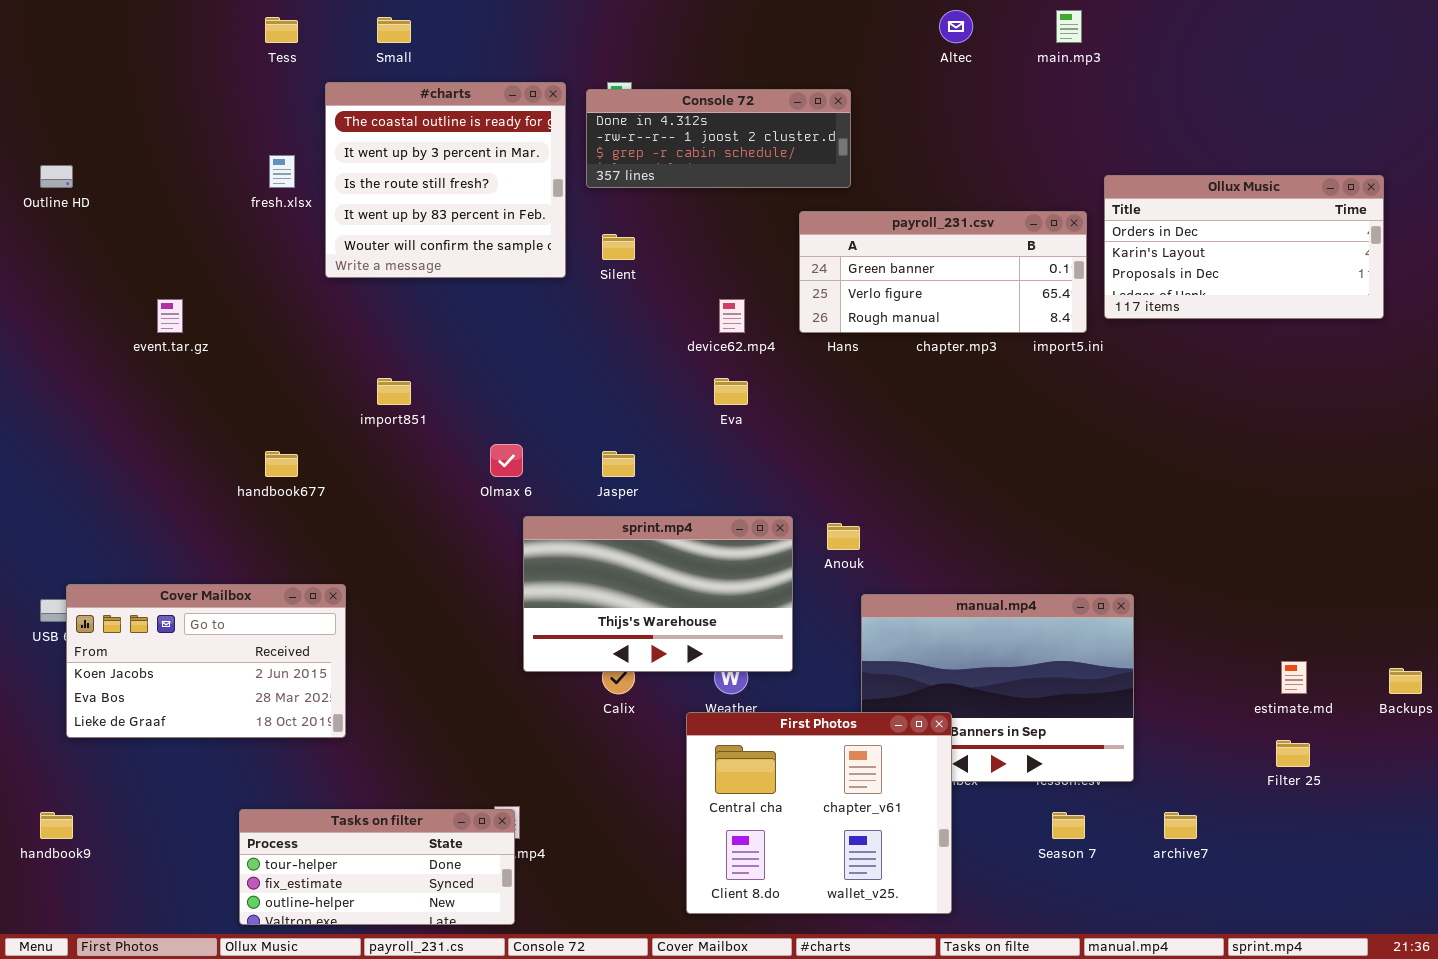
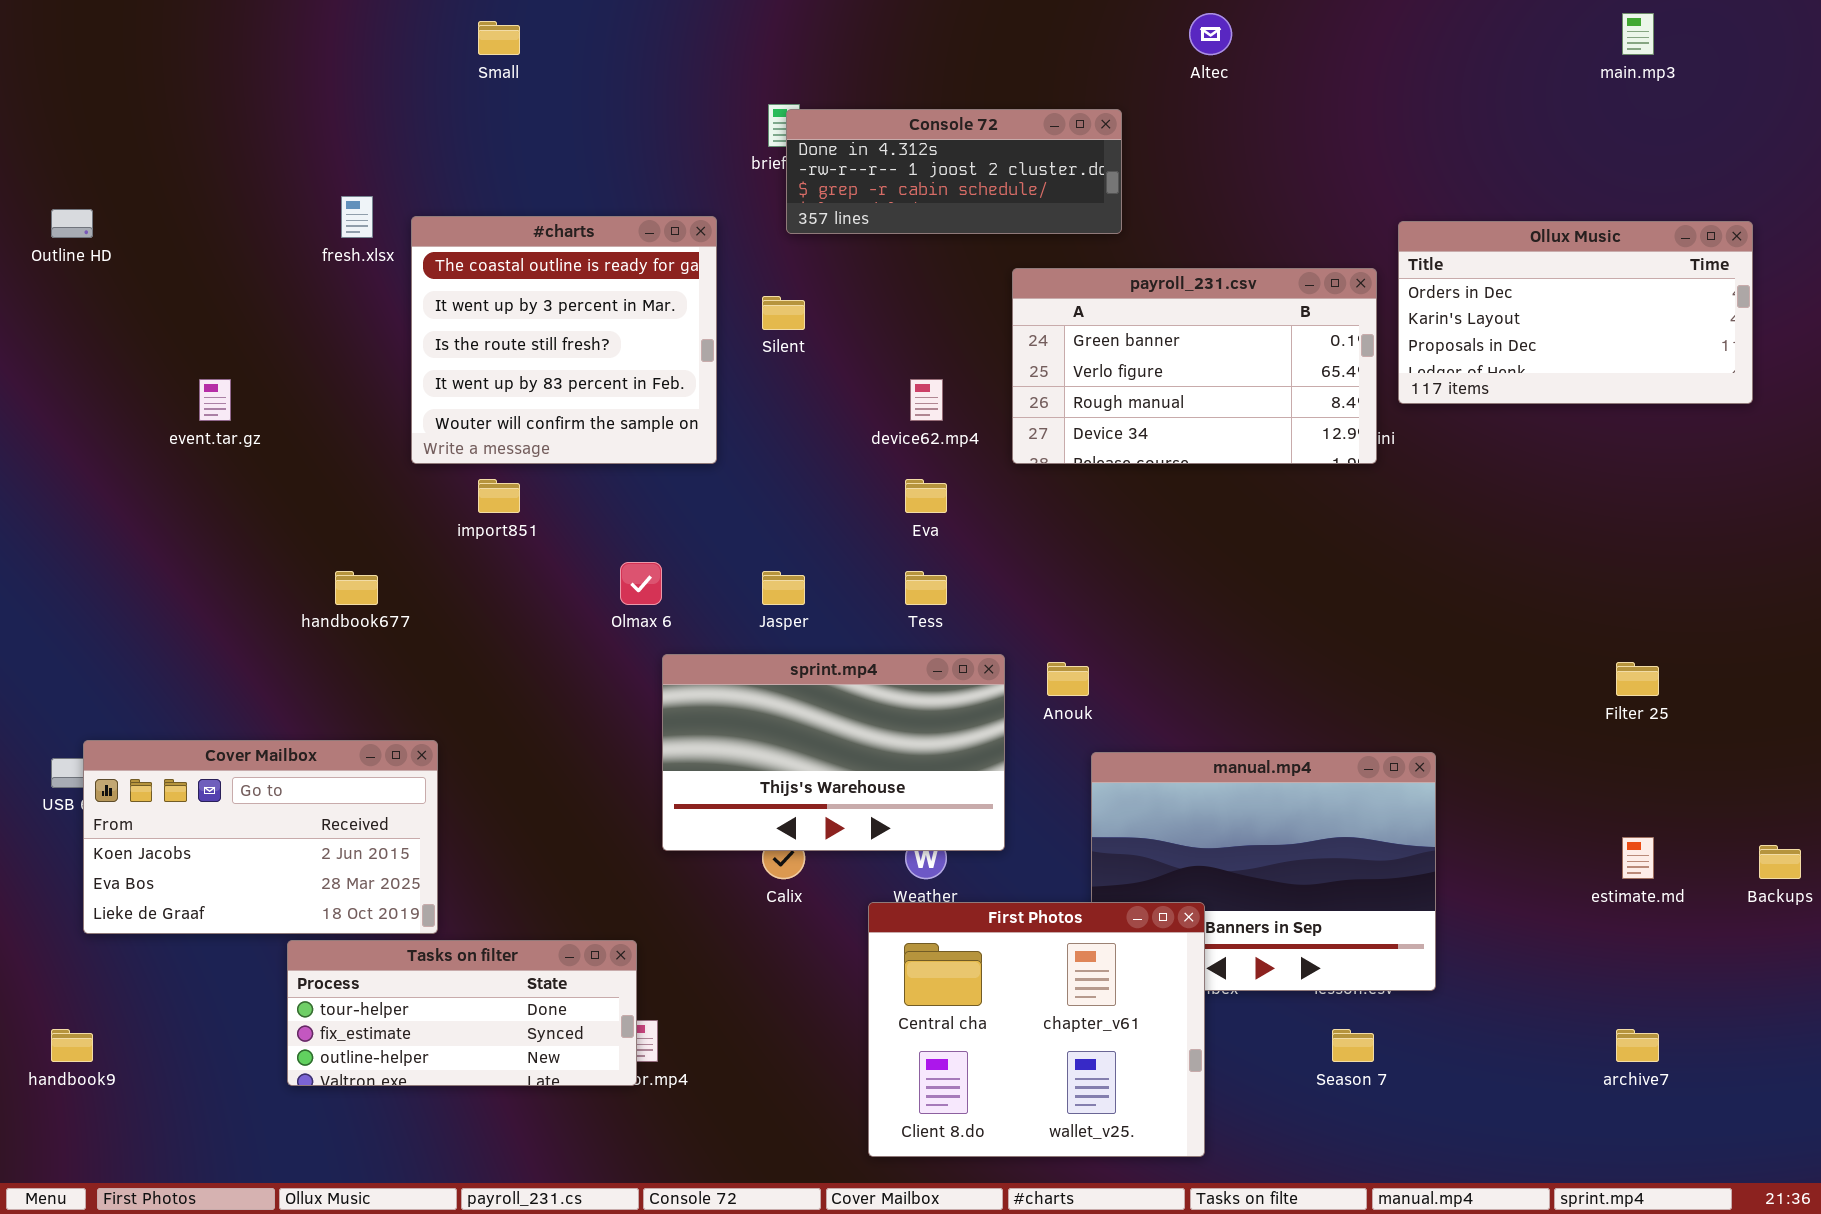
main.mp3: [1056,10,1082,43] -> [1622,13,1654,55], moved
Tess: [265,17,298,43] -> [905,571,947,605], moved
#charts: [325,82,566,278] -> [411,216,717,464], moved
Console 72: [586,89,851,188] -> [786,109,1122,234], moved
payroll_231.csv: [799,211,1087,333] -> [1012,268,1377,464], resized
Filter 25: [1276,740,1310,767] -> [1616,662,1659,696], moved
Tasks on filter: [239,809,515,925] -> [287,940,637,1086], moved
archive7: [1164,812,1197,839] -> [1616,1029,1659,1062], moved

